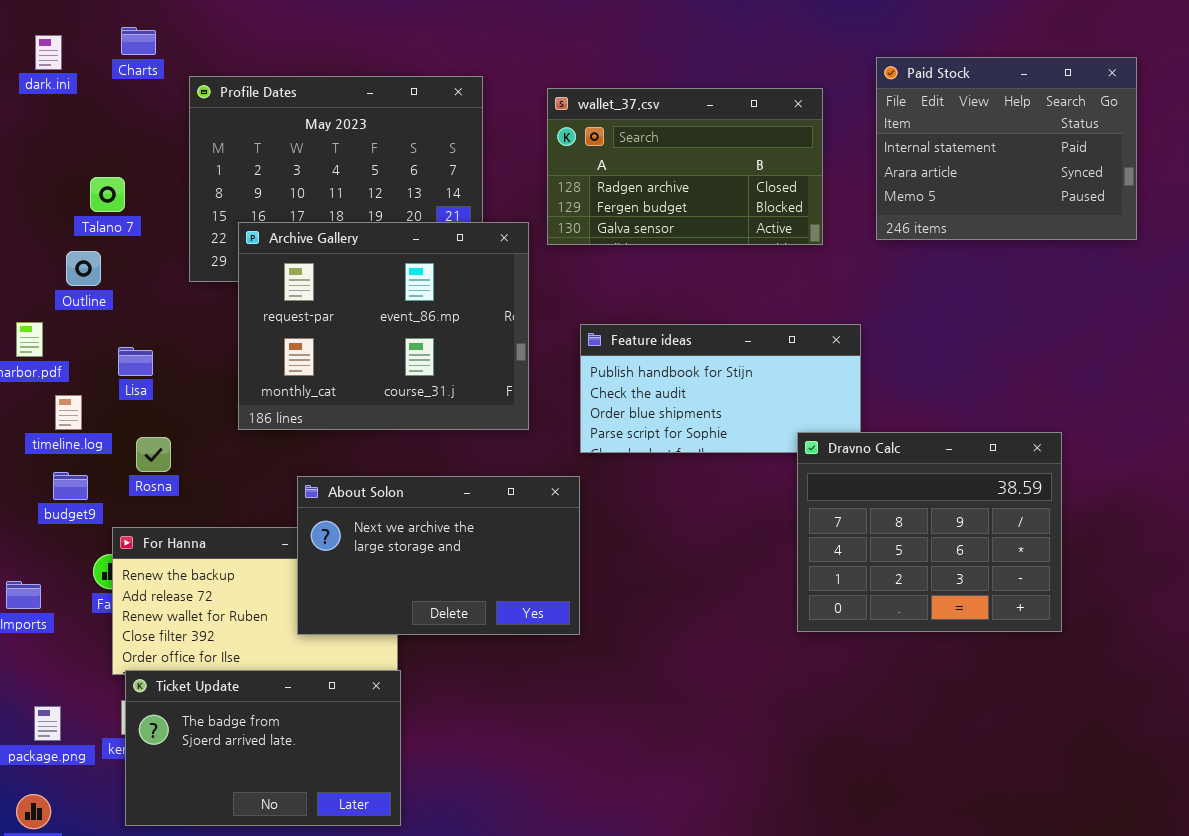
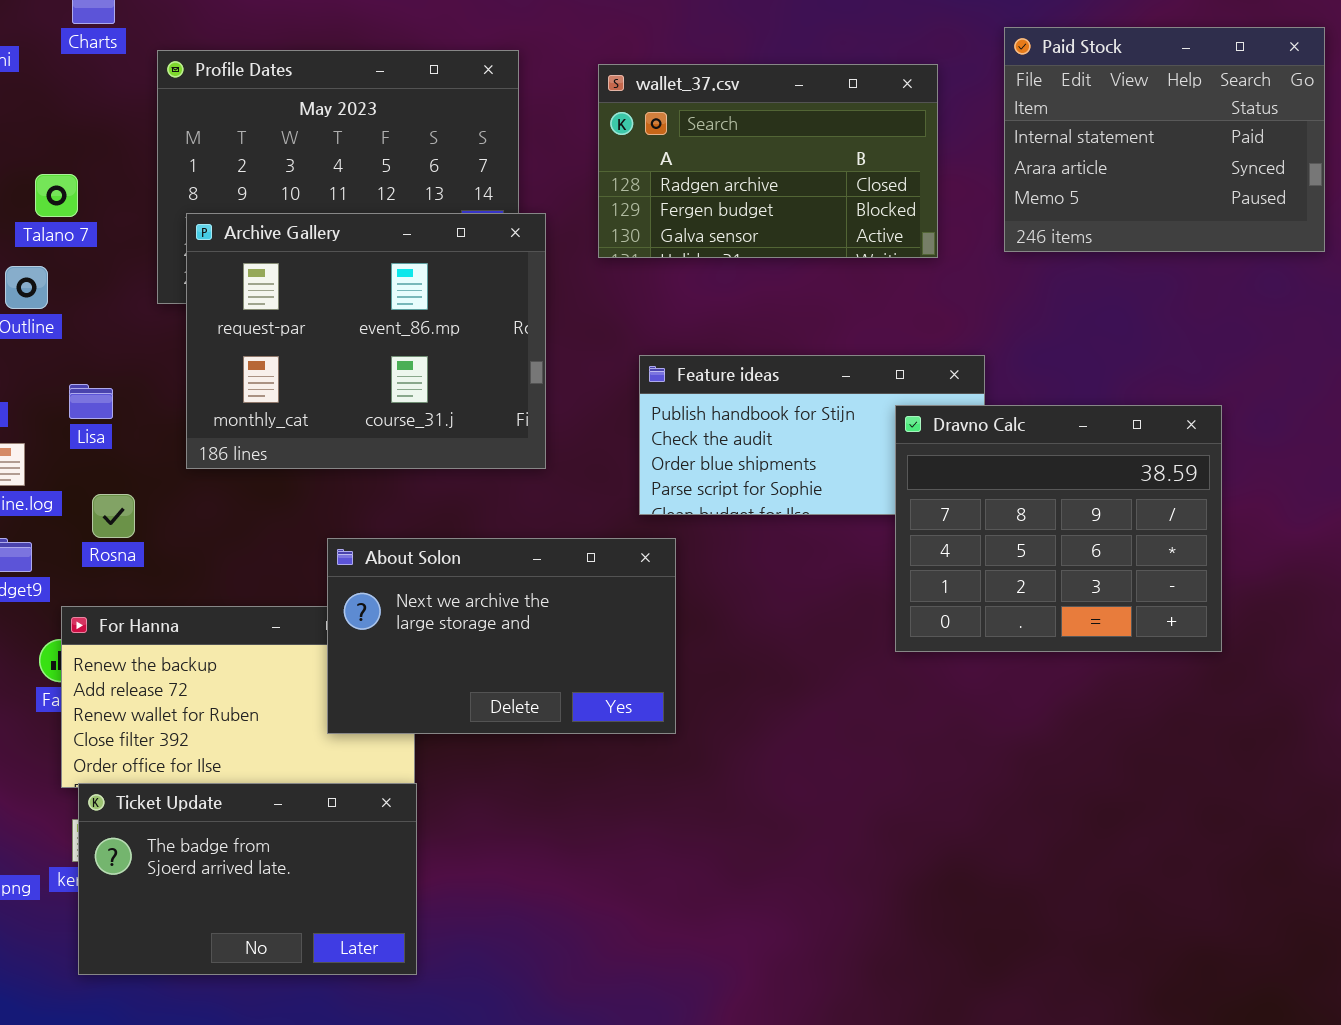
Archive Gallery: [238,222,529,430] -> [186,213,546,469], moved
Dravno Calc: [797,432,1062,632] -> [895,405,1222,652], moved
About Solon: [297,476,580,635] -> [327,538,676,734], moved

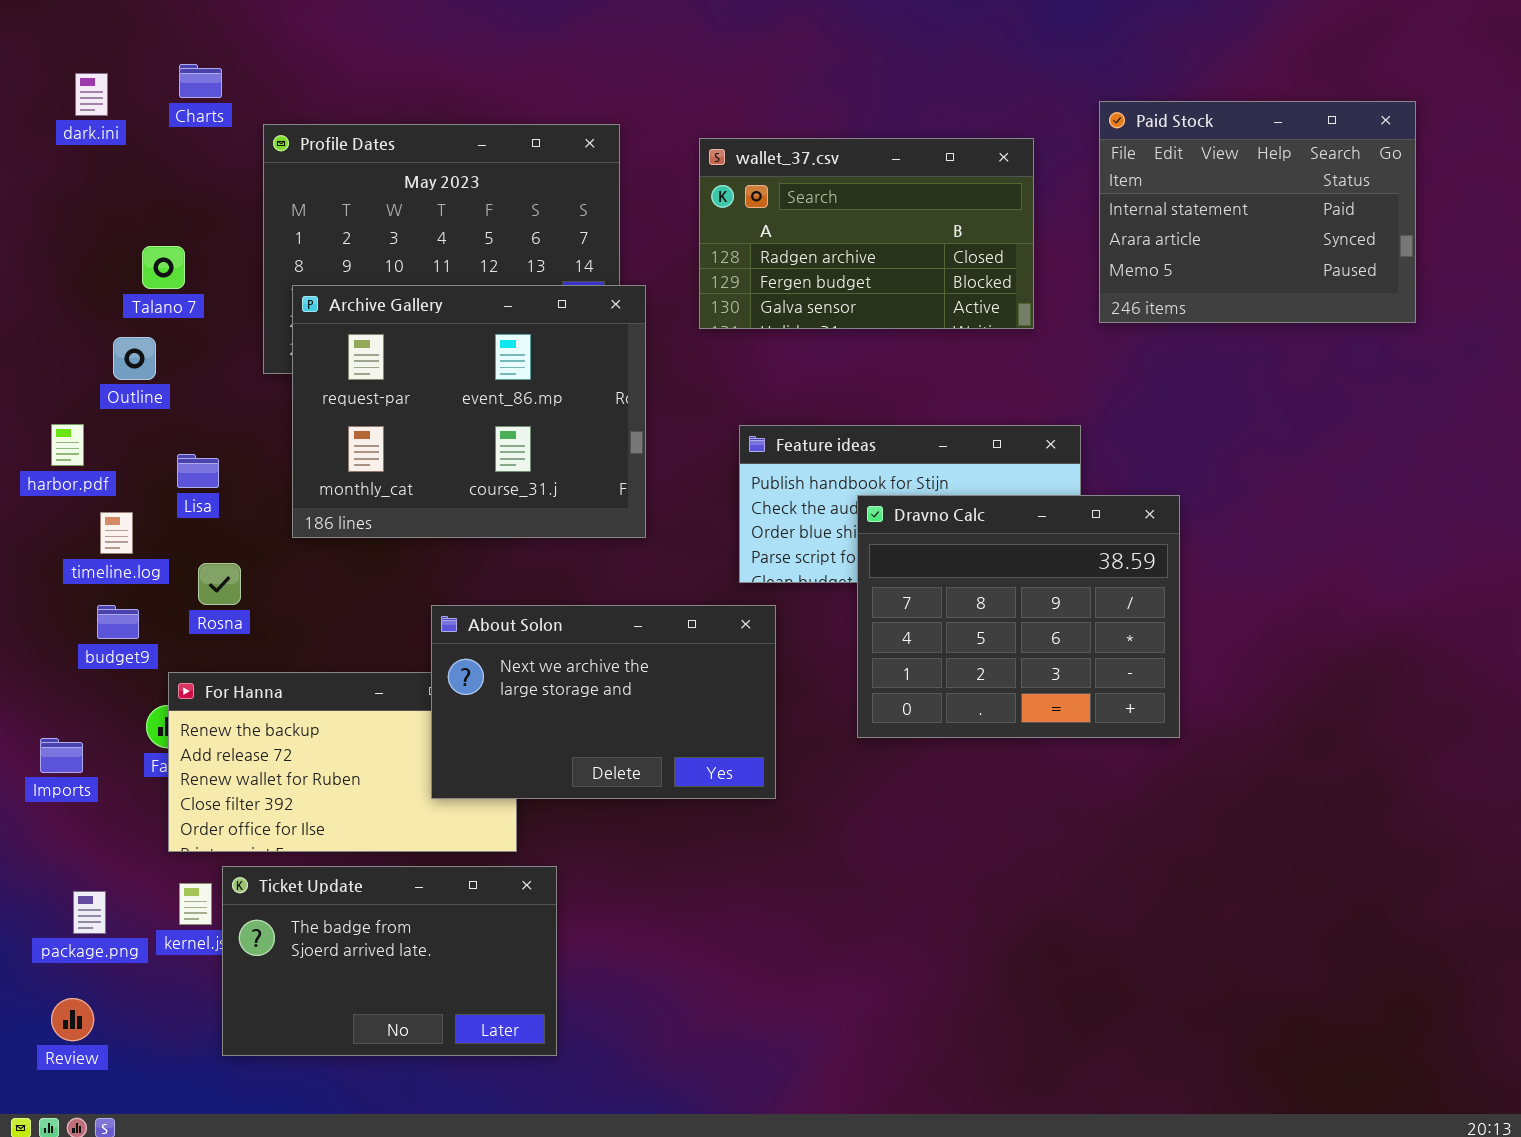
Dravno Calc: [895,405,1222,652] -> [857,495,1180,738], moved
Ticket Update: [78,783,417,975] -> [222,866,557,1056], moved

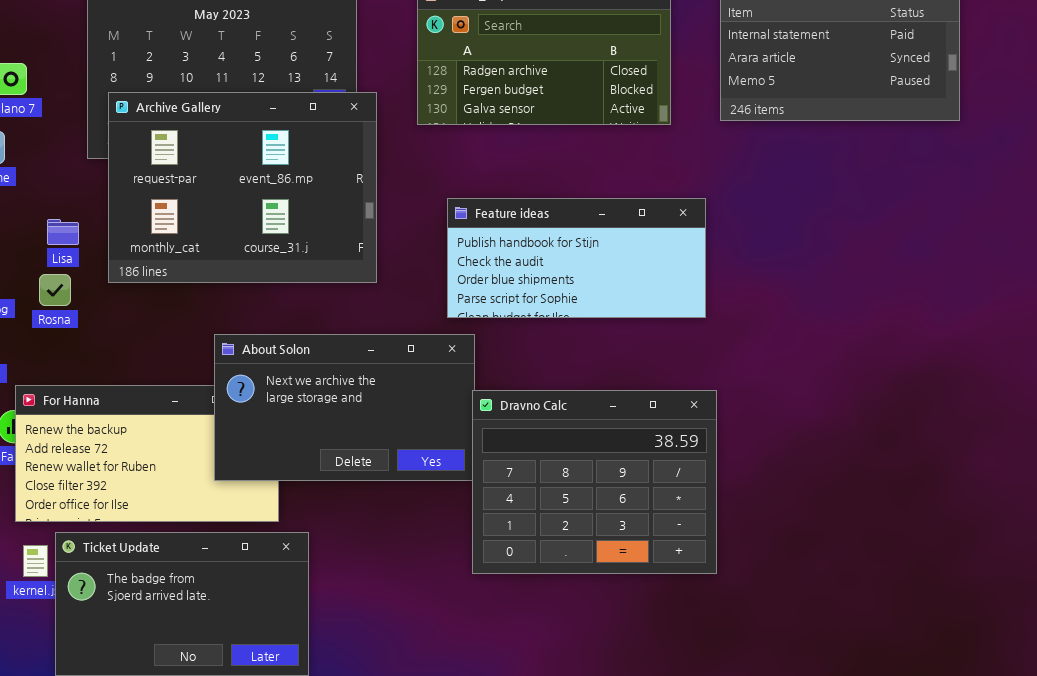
Lisa: [177,454,219,488] -> [47,219,79,245], moved
Dravno Calc: [857,495,1180,738] -> [472,390,717,574], moved
Rosna: [198,563,241,605] -> [39,274,71,306], moved

